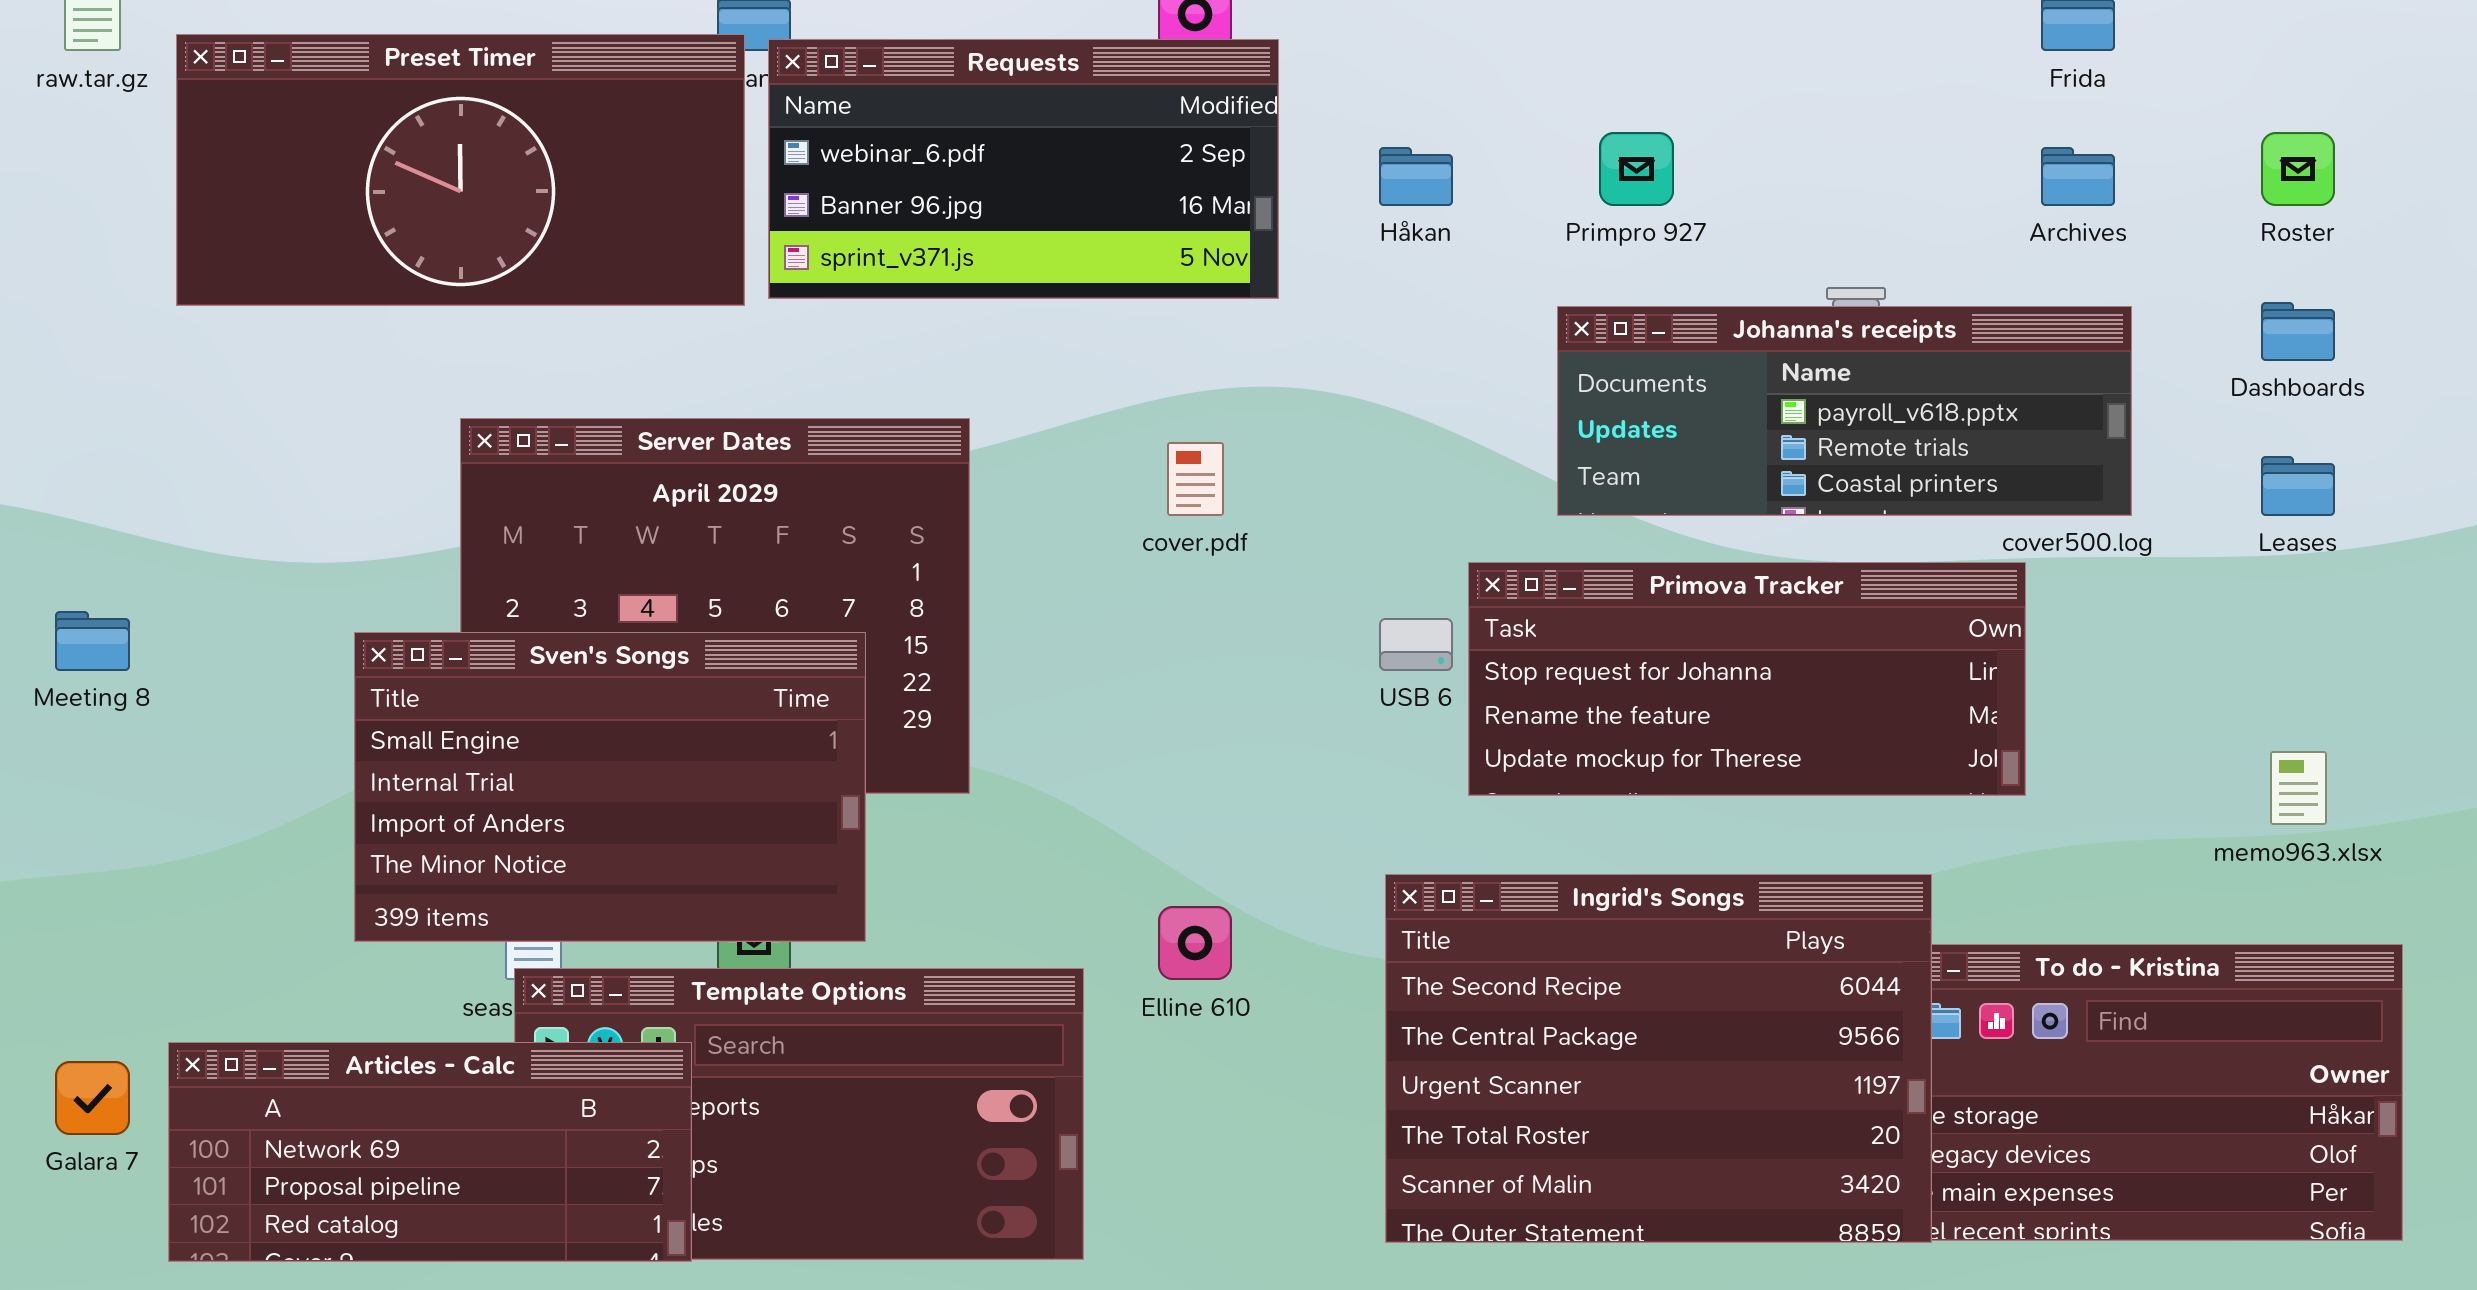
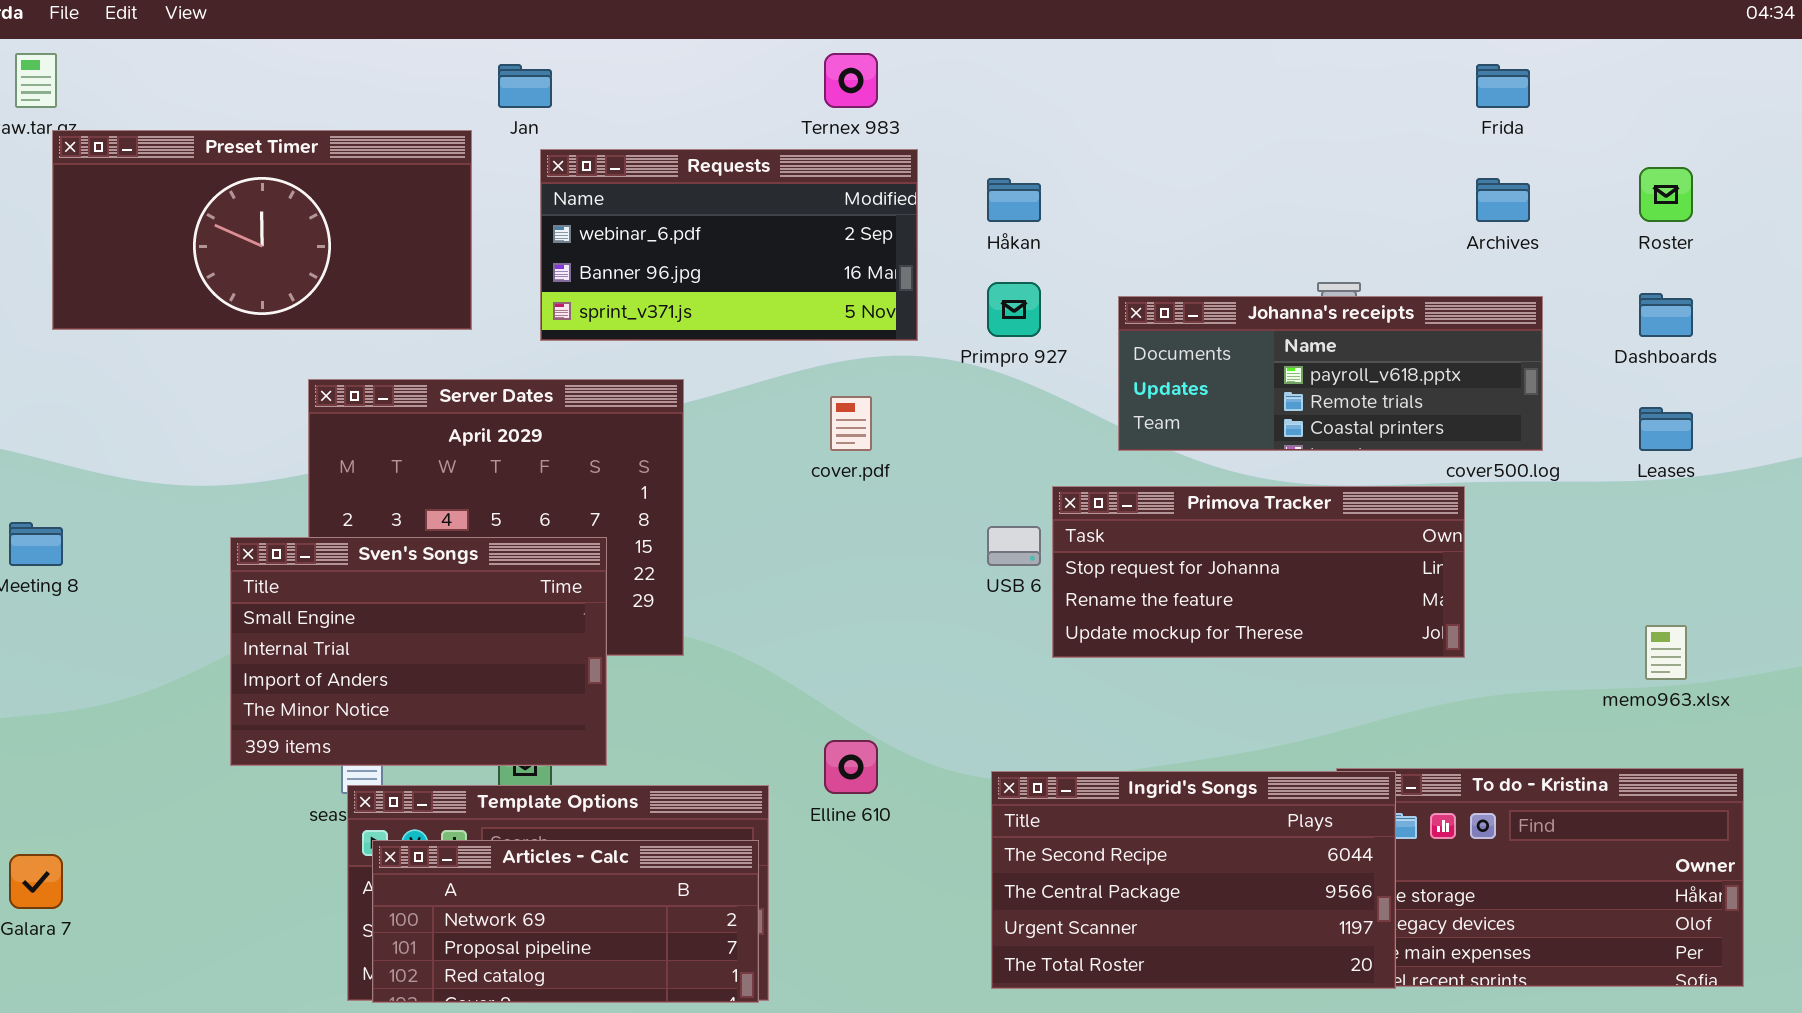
Preset Timer: [176,34,745,306] -> [52,130,472,330], moved
Requests: [768,39,1279,299] -> [540,149,918,341], moved
Primpro 927: [1599,132,1674,206] -> [987,282,1041,337], moved
Ingrid's Songs: [1385,874,1932,1243] -> [991,771,1396,989], resized
Articles - Calc: [168,1042,692,1262] -> [372,840,759,1003], moved

